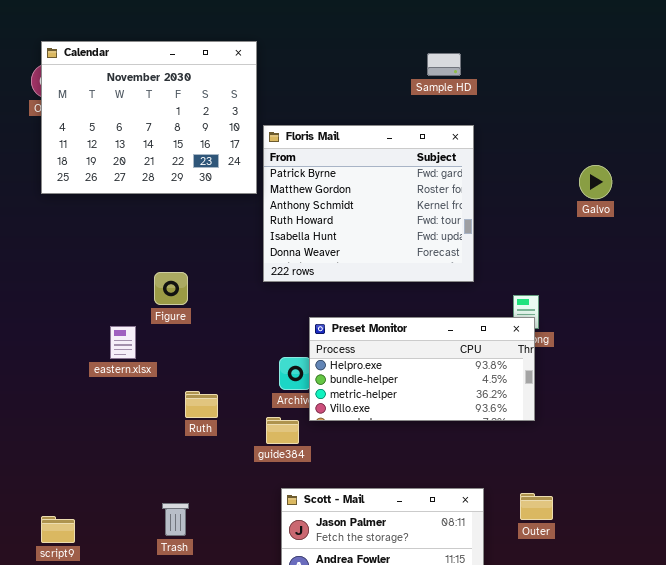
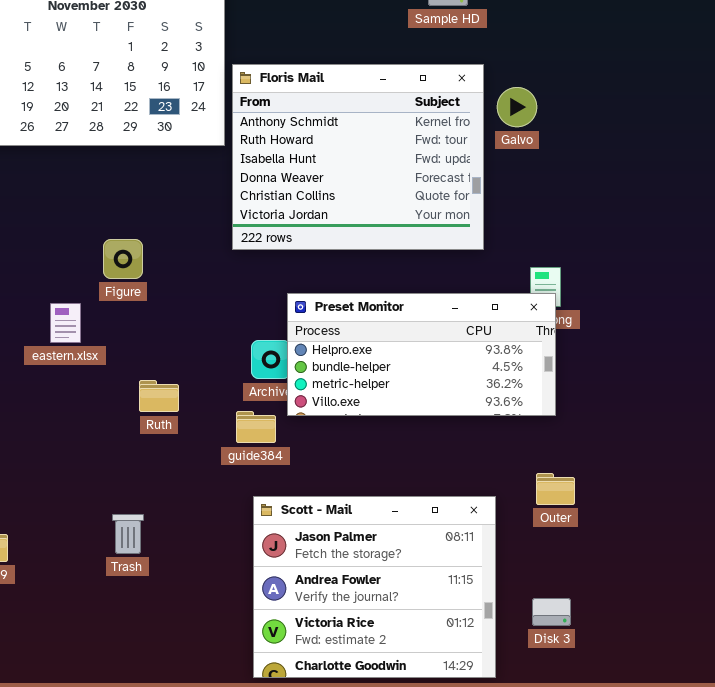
Floris Mail: [263,125,474,282] -> [232,64,484,250], scrolled down 2 rows
Galvo: [579,165,612,199] -> [497,87,537,127], moved
Outer: [520,493,553,520] -> [536,473,575,505], moved

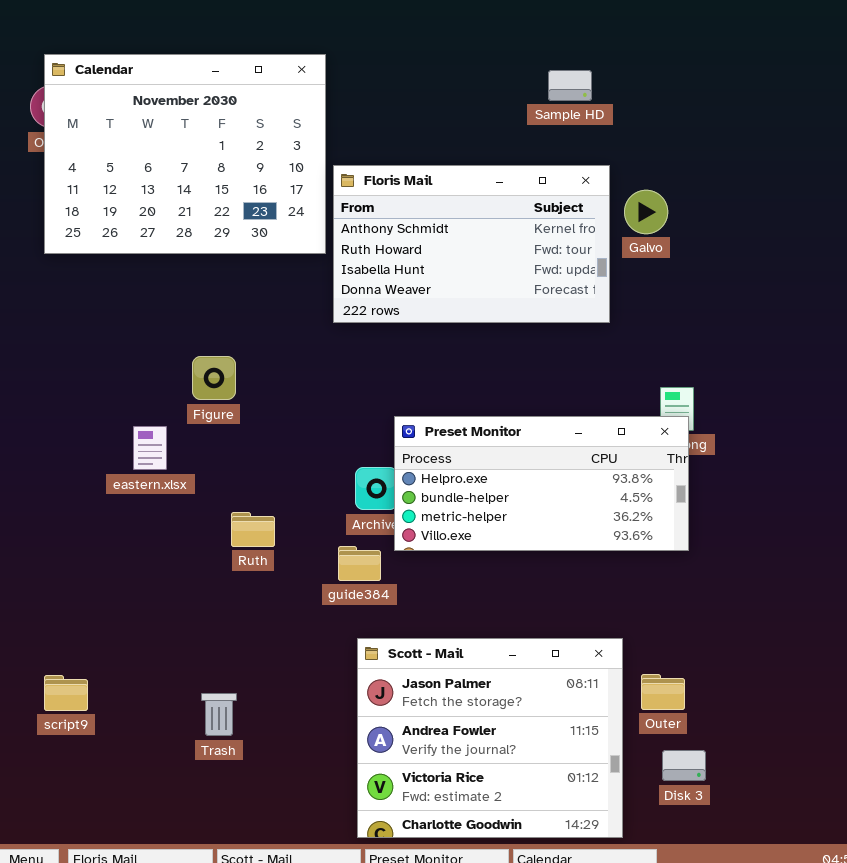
Floris Mail: [232,64,484,250] -> [333,165,610,323], resized
Outer: [536,473,575,505] -> [641,674,685,710], moved
Trash: [112,514,144,554] -> [201,693,237,736], moved

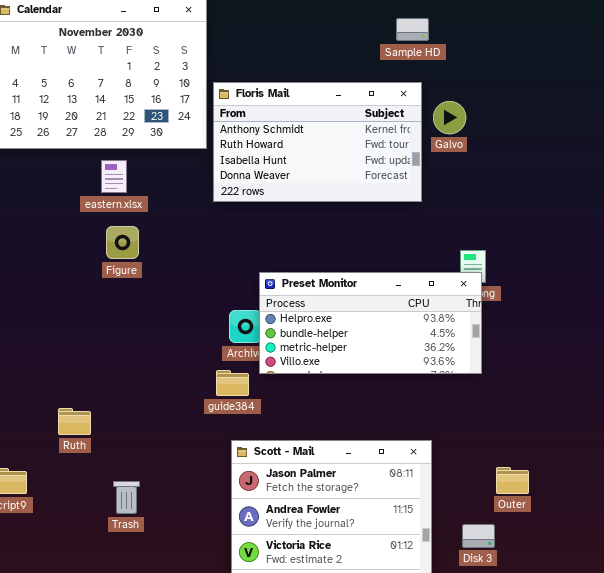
Sample HD: [548,70,592,101] -> [396,18,429,41], moved
eastern.xlsx: [133,426,167,470] -> [101,160,127,193], moved
Ruth: [231,512,275,547] -> [58,408,91,435], moved
Outer: [641,674,685,710] -> [496,467,529,494], moved

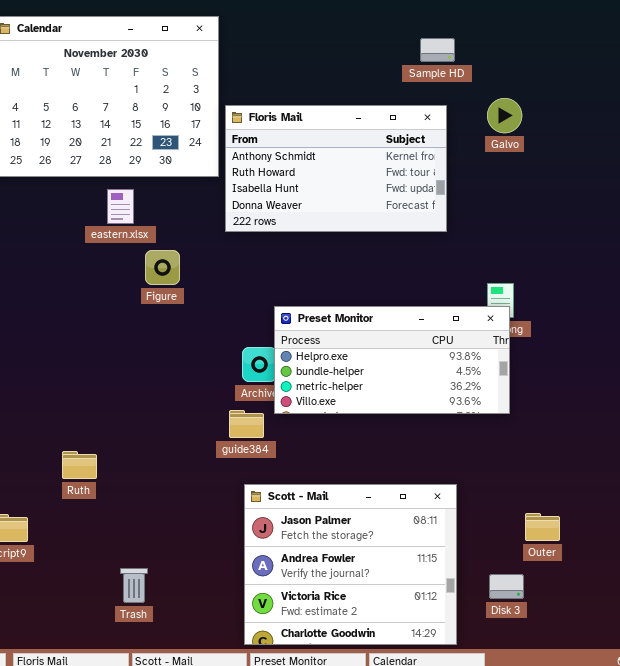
Galvo: [433,101,466,134] -> [487,98,522,133], moved
Figure: [106,226,139,259] -> [145,250,180,285], moved
Trash: [113,481,140,514] -> [120,568,148,603], moved

